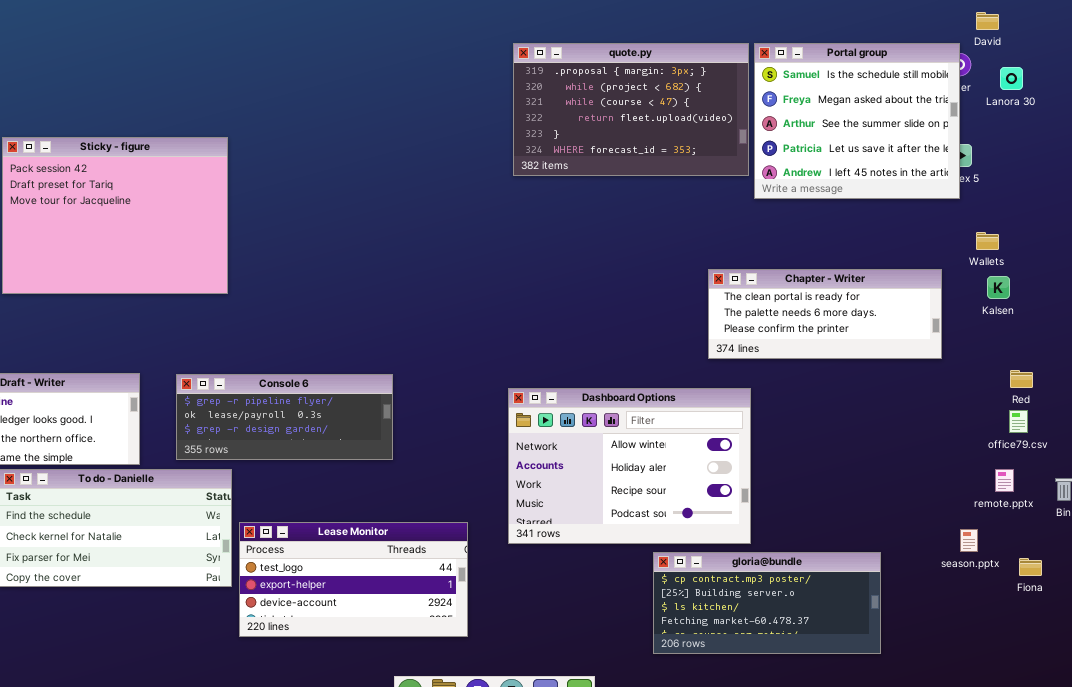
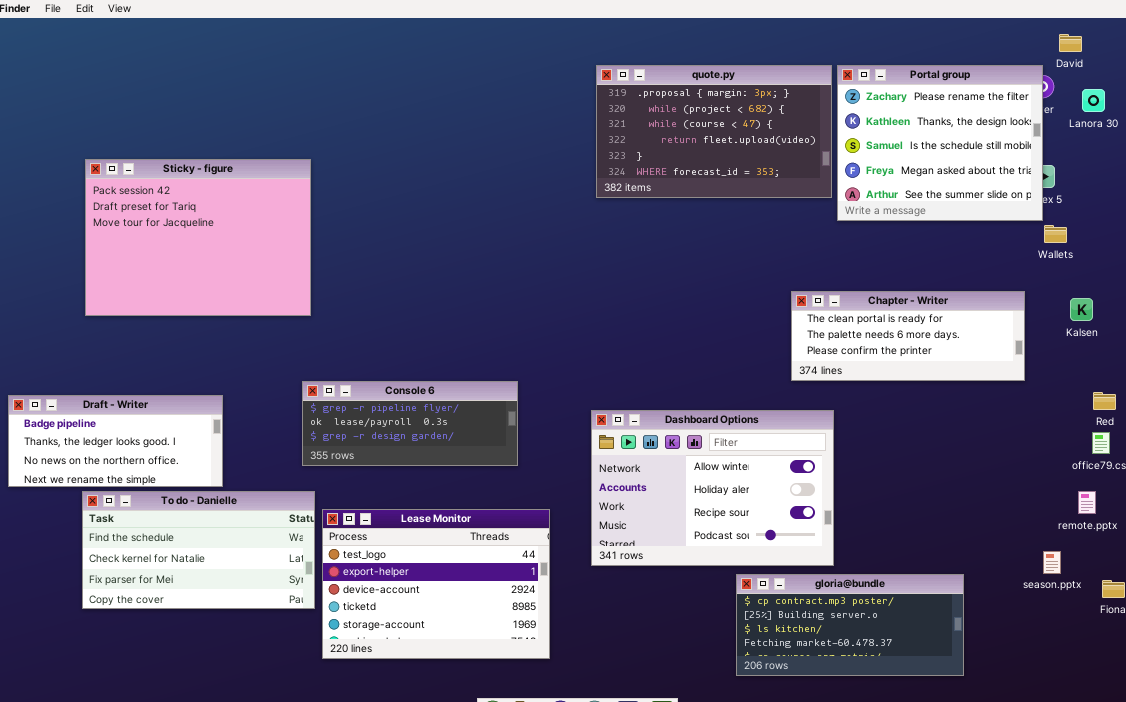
Portal group: [754,43,960,199] -> [837,65,1043,221], scrolled up 2 rows
Wallets: [976,232,999,250] -> [1044,225,1067,243], moved
Console 6: [176,374,393,460] -> [302,381,518,466], moved
Lease Monitor: [239,522,468,637] -> [322,509,550,659], resized

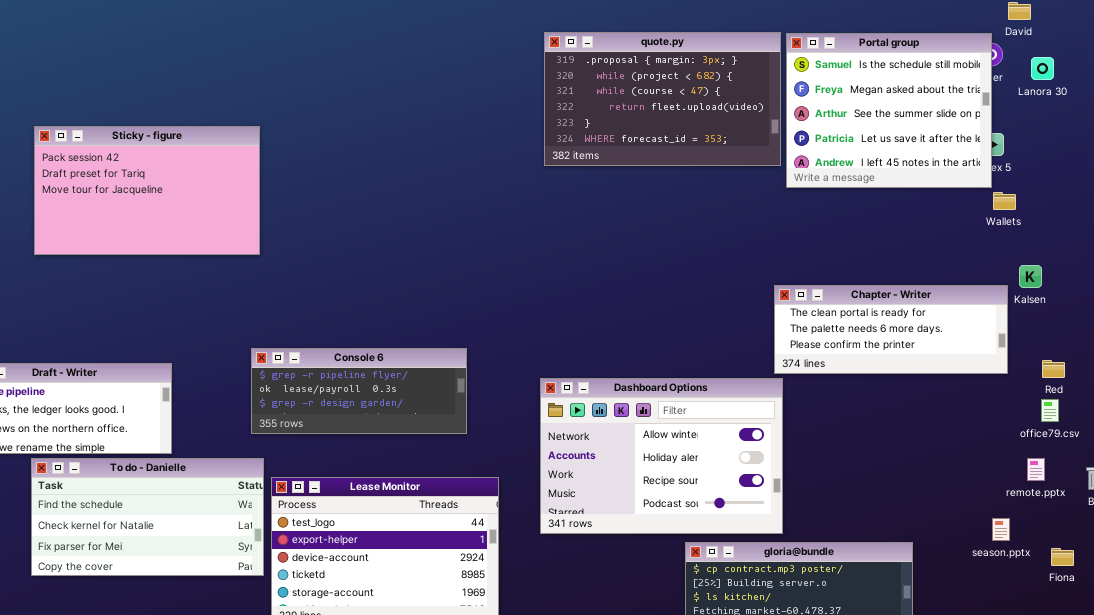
Portal group: [837,65,1043,221] -> [786,33,992,188], scrolled down 2 rows
Sticky - figure: [85,159,311,316] -> [34,126,260,255], resized
Chapter - Writer: [791,291,1025,381] -> [774,285,1008,374], moved

